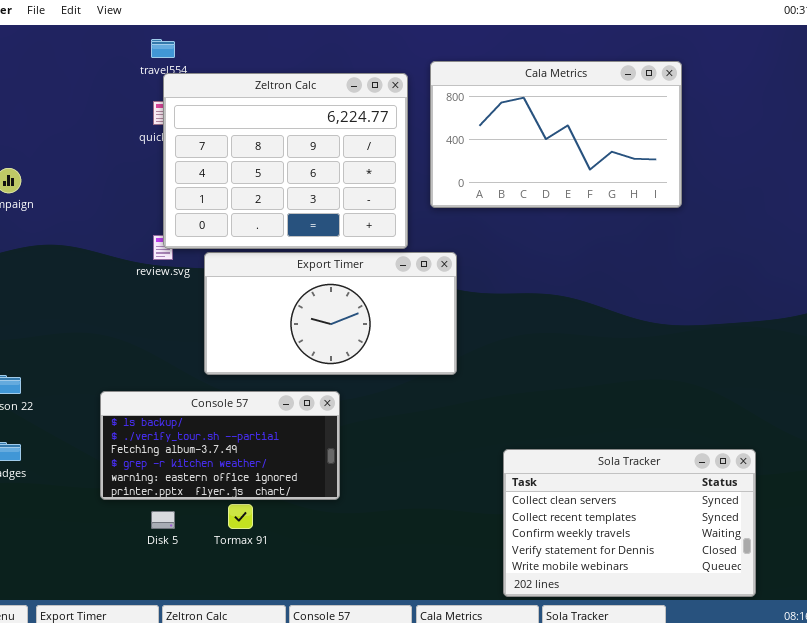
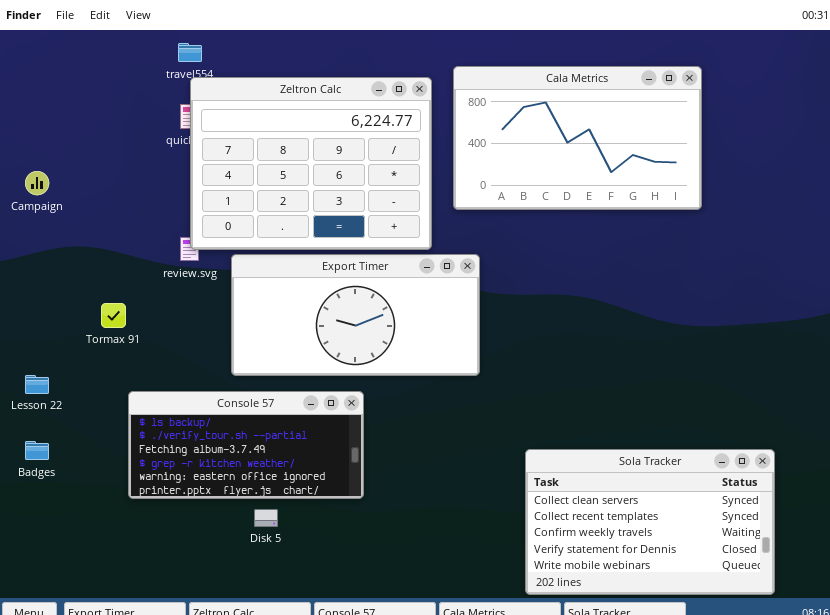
Tormax 91: [228,504,253,529] -> [101,303,126,328], moved
Disk 5: [151,511,175,529] -> [254,509,278,527], moved

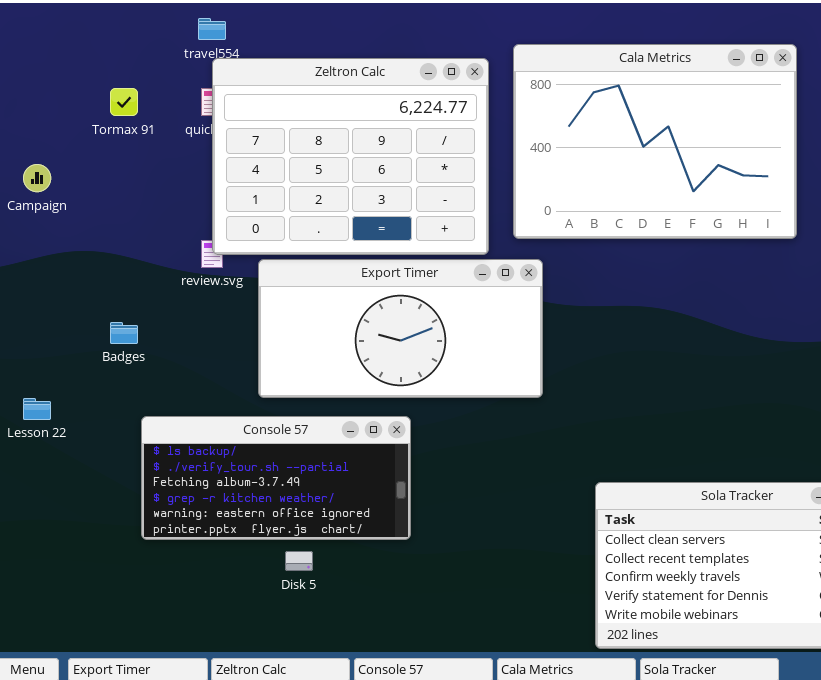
Cala Metrics: [453,66,702,210] -> [513,44,797,239], resized
Tormax 91: [101,303,126,328] -> [110,88,138,116], moved
Badges: [25,441,49,460] -> [110,322,138,344], moved

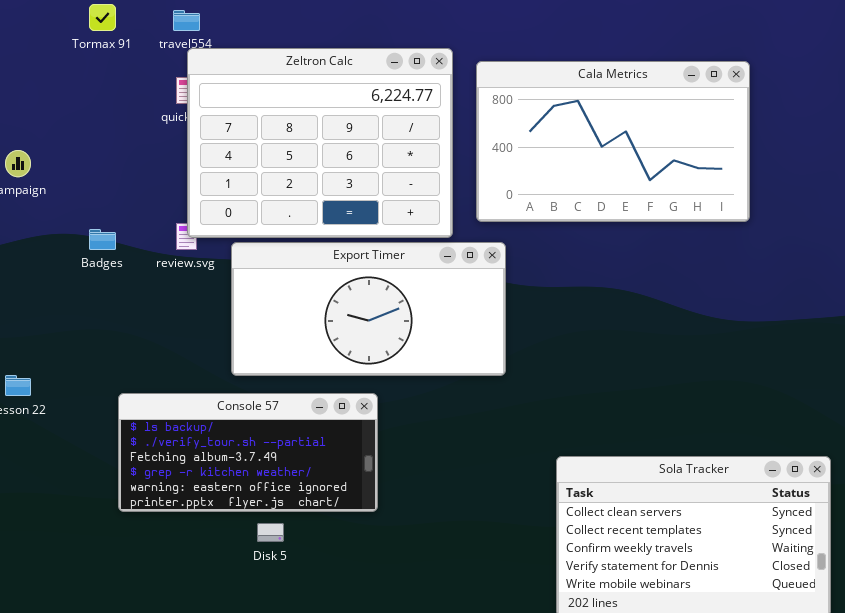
Cala Metrics: [513,44,797,239] -> [476,61,750,222], resized
Tormax 91: [110,88,138,116] -> [89,4,116,31], moved
Badges: [110,322,138,344] -> [89,229,116,250], moved

